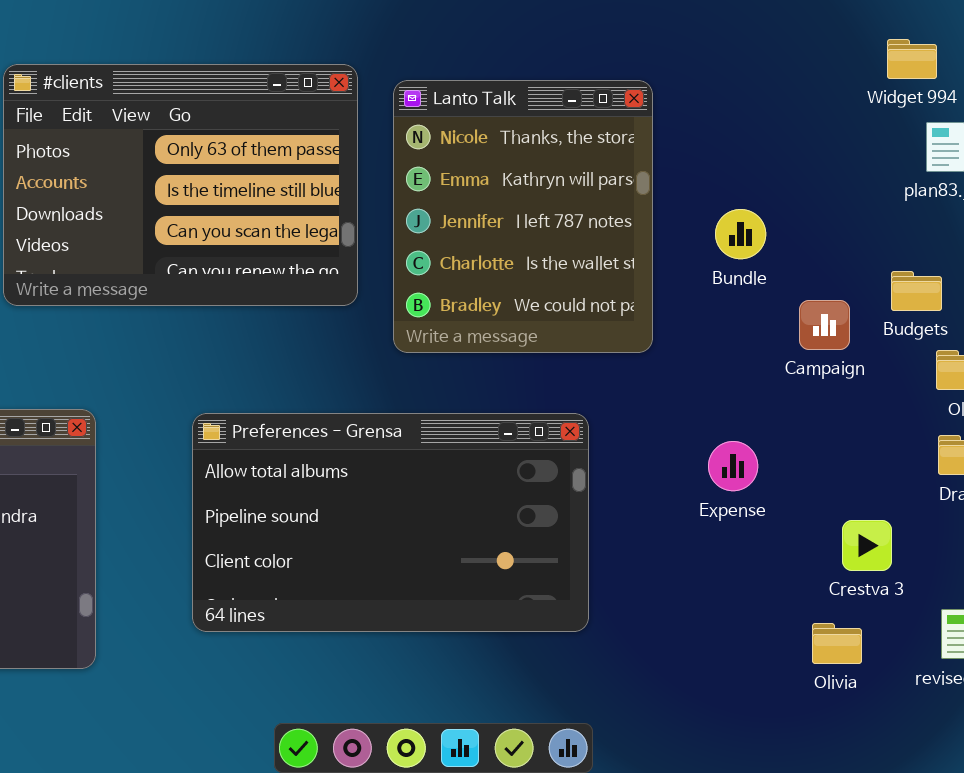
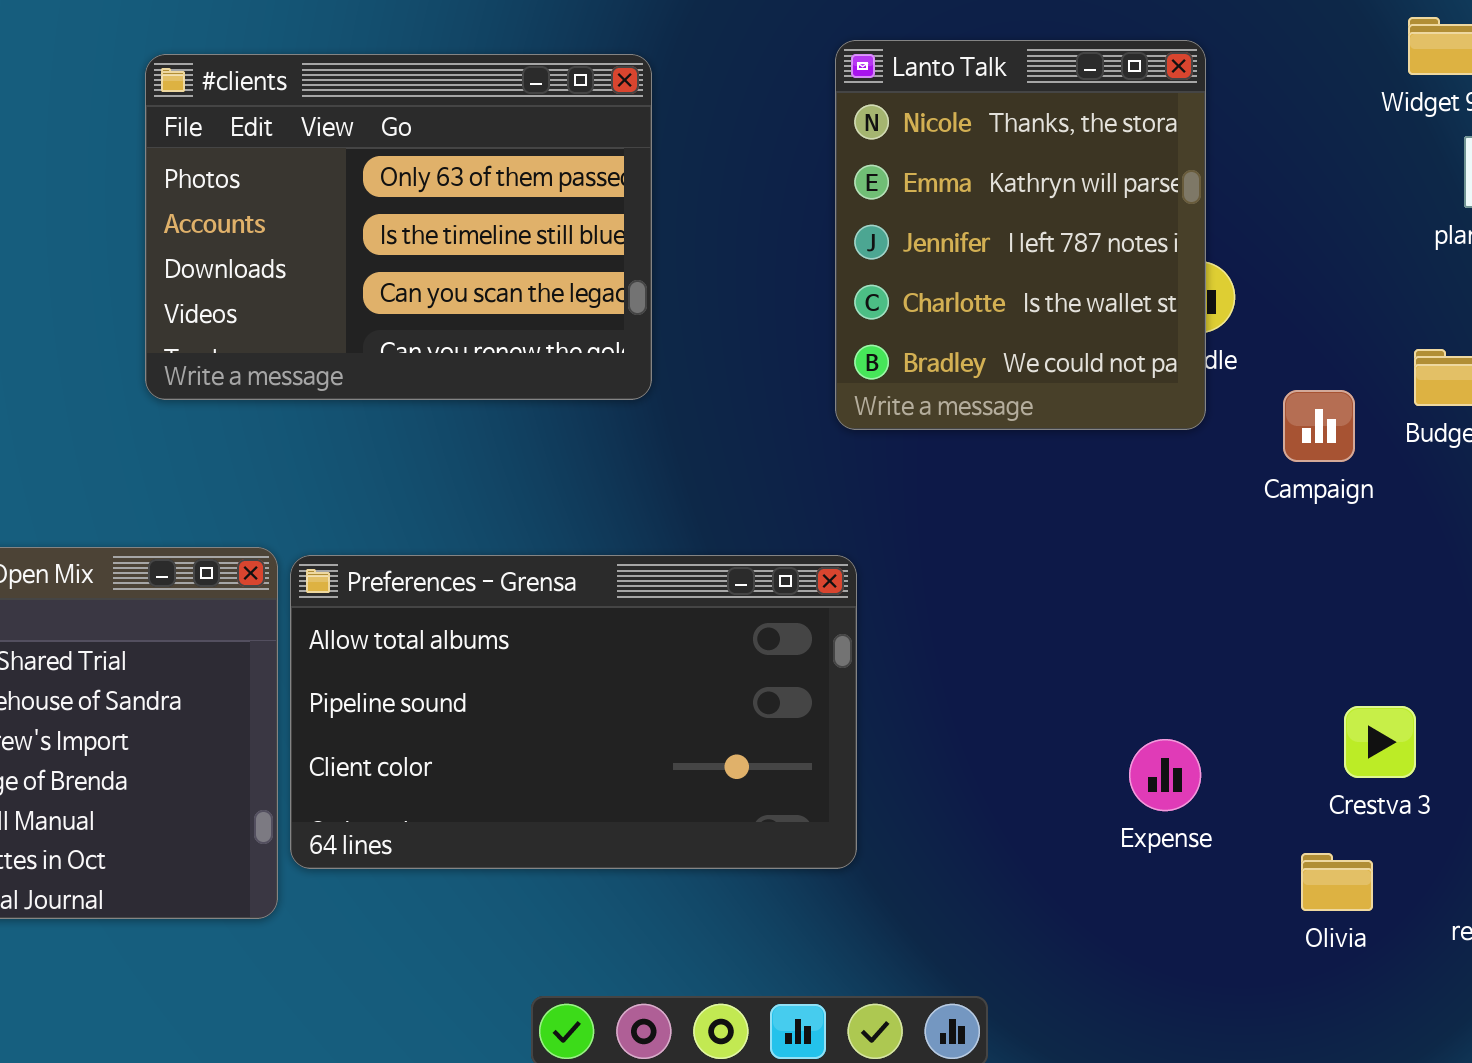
Lanto Talk: [393,80,653,353] -> [835,40,1206,430], moved
Preferences - Grensa: [192,413,589,632] -> [290,555,857,869], moved
Expense: [708,441,758,491] -> [1129,739,1201,811], moved

